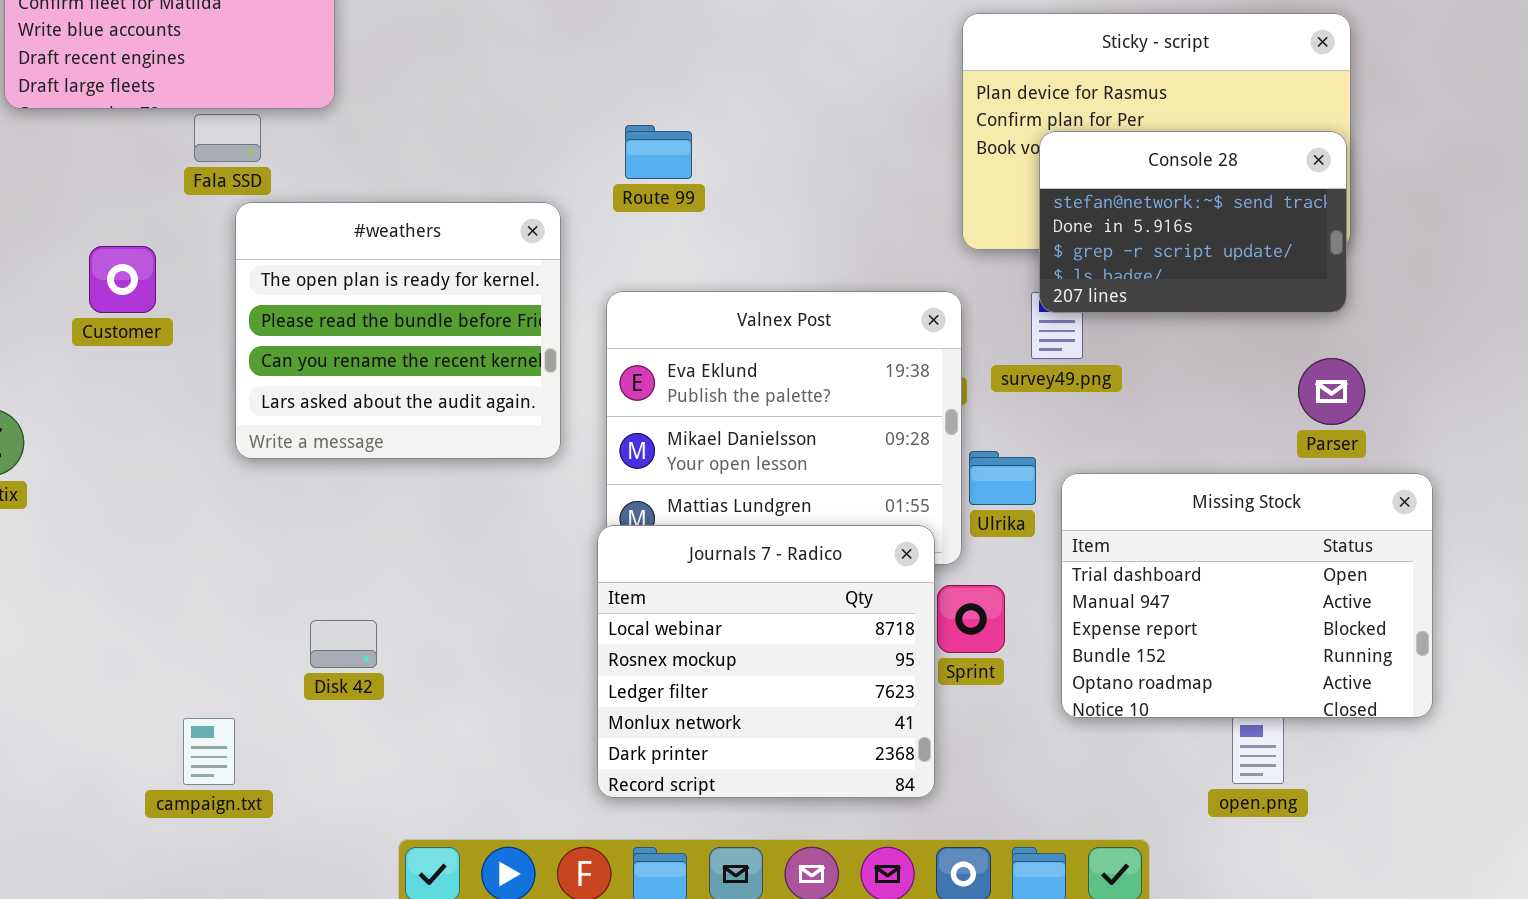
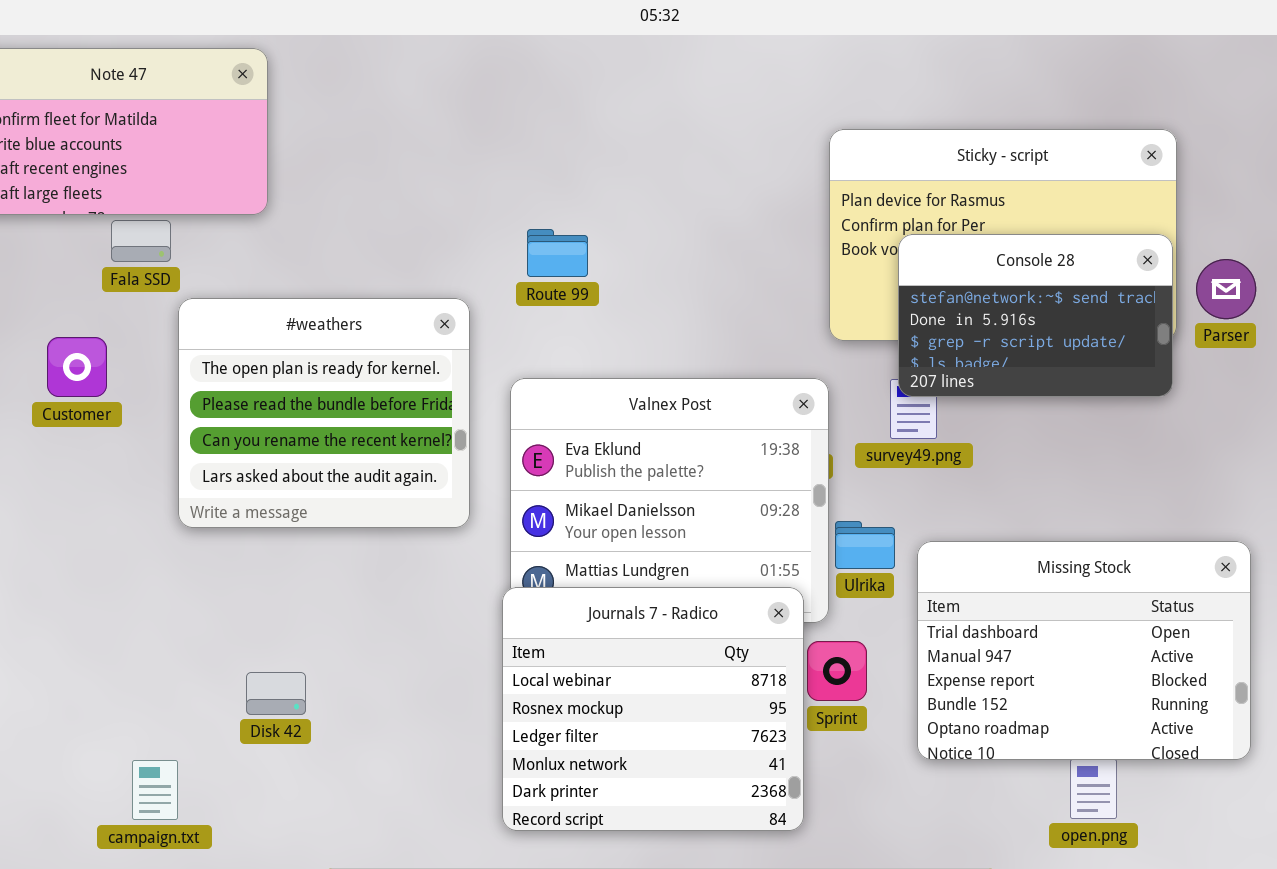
Fala SSD: [194,114,261,162] -> [111,220,171,262], moved
Parser: [1298,358,1365,425] -> [1196,259,1256,319], moved

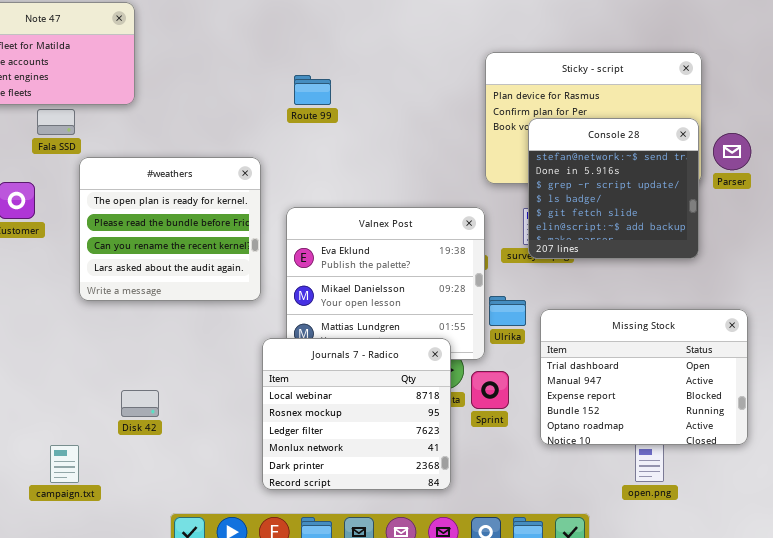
Route 99: [527,229,588,277] -> [294,75,331,105], moved
Console 28: [898,234,1173,397] -> [528,118,699,259], resized
Journals 7 - Radico: [502,587,804,831] -> [262,338,451,490], moved

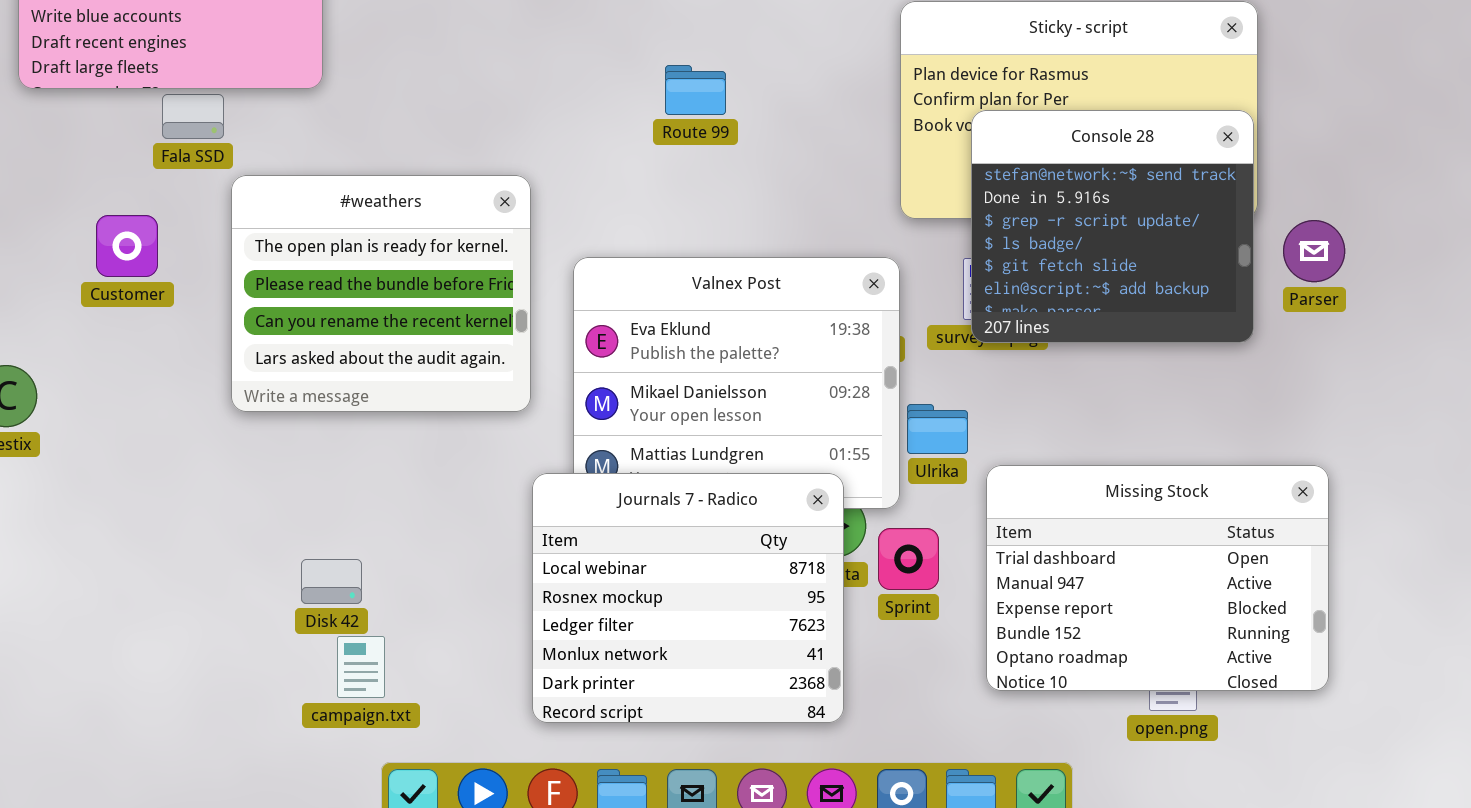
Route 99: [294,75,331,105] -> [665,65,726,115], moved
Parser: [713,133,751,170] -> [1283,220,1345,282], moved
Missing Stock: [540,309,748,445] -> [986,465,1329,691], moved
campaign.txt: [50,445,79,483] -> [337,636,385,698], moved

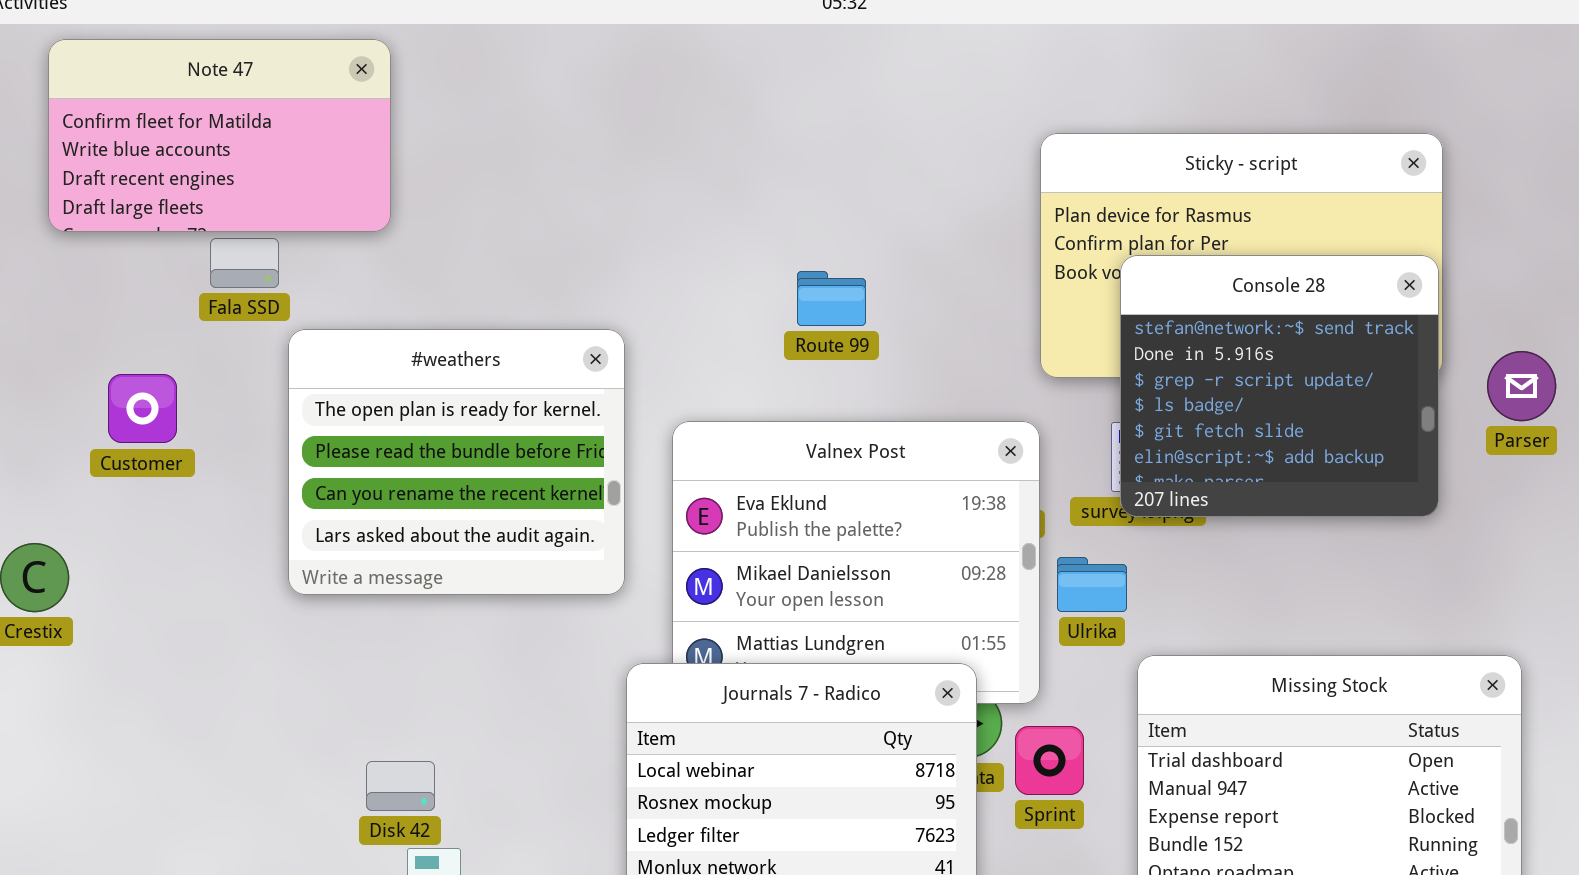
Route 99: [665,65,726,115] -> [797,271,866,326], moved
Customer: [96,215,158,277] -> [108,374,177,443], moved
Parser: [1283,220,1345,282] -> [1487,351,1556,421], moved
Ulrika: [907,404,968,454] -> [1057,557,1127,612], moved

